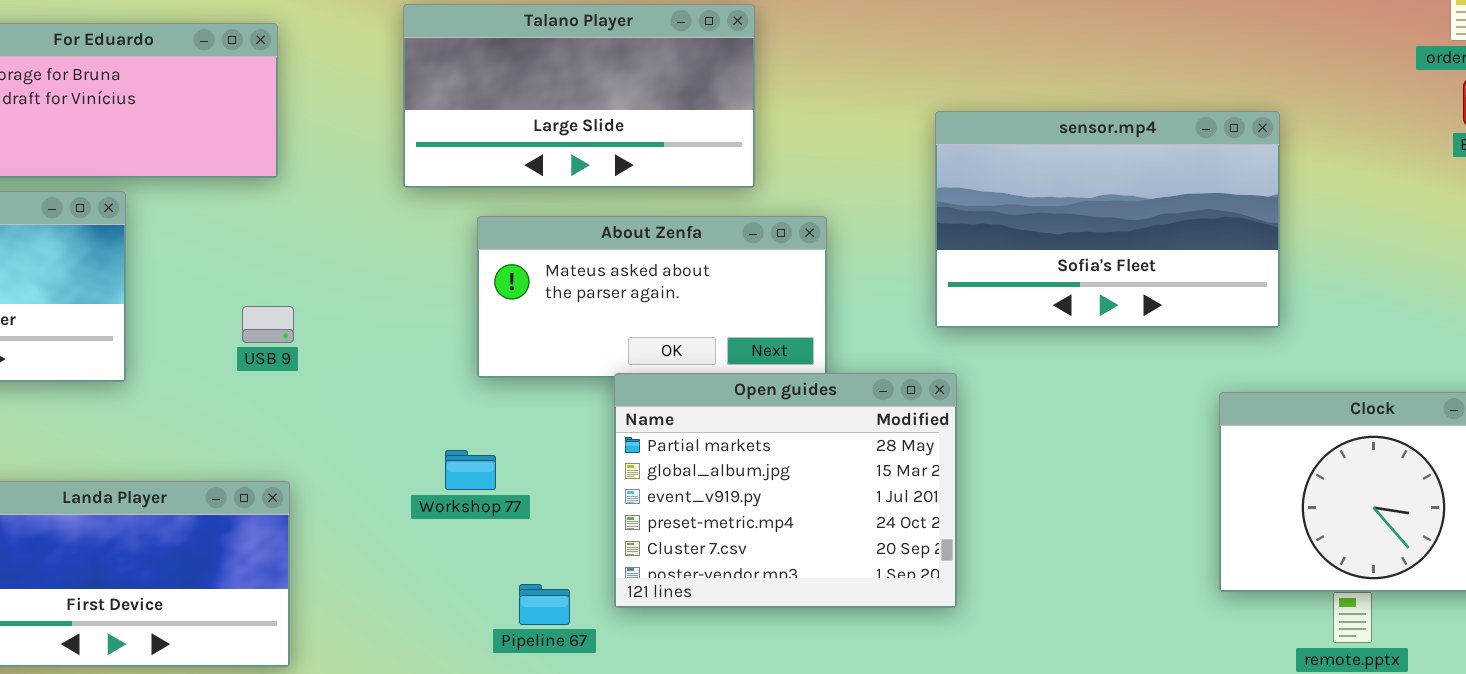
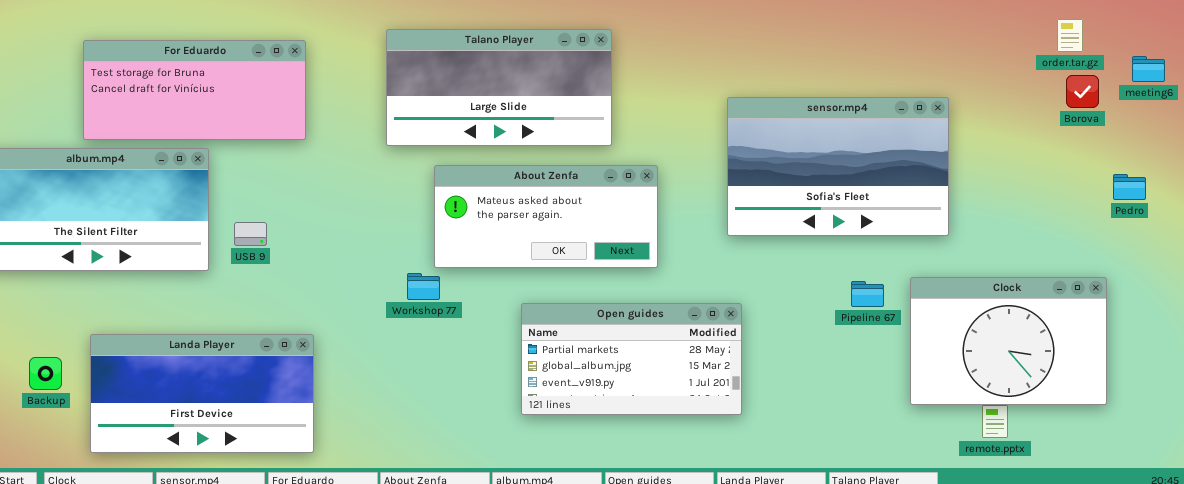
USB 9: [242,306,294,343] -> [234,222,267,246], moved
Open guides: [614,373,957,608] -> [521,303,742,415], resized
Workshop 77: [445,450,496,490] -> [407,273,440,300], moved
Pipeline 67: [519,584,570,625] -> [851,281,884,307], moved

